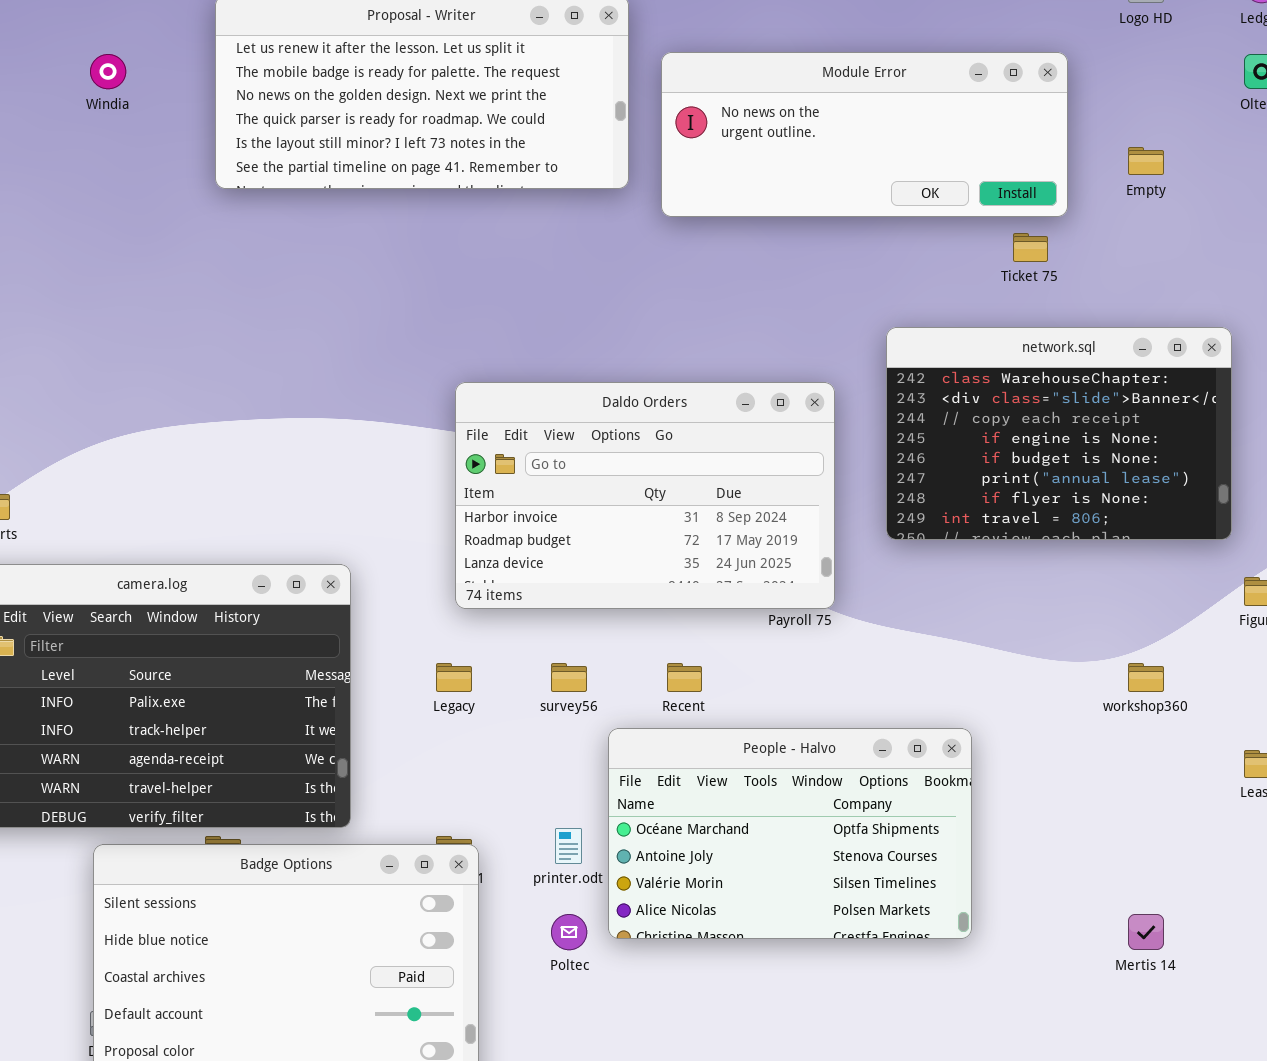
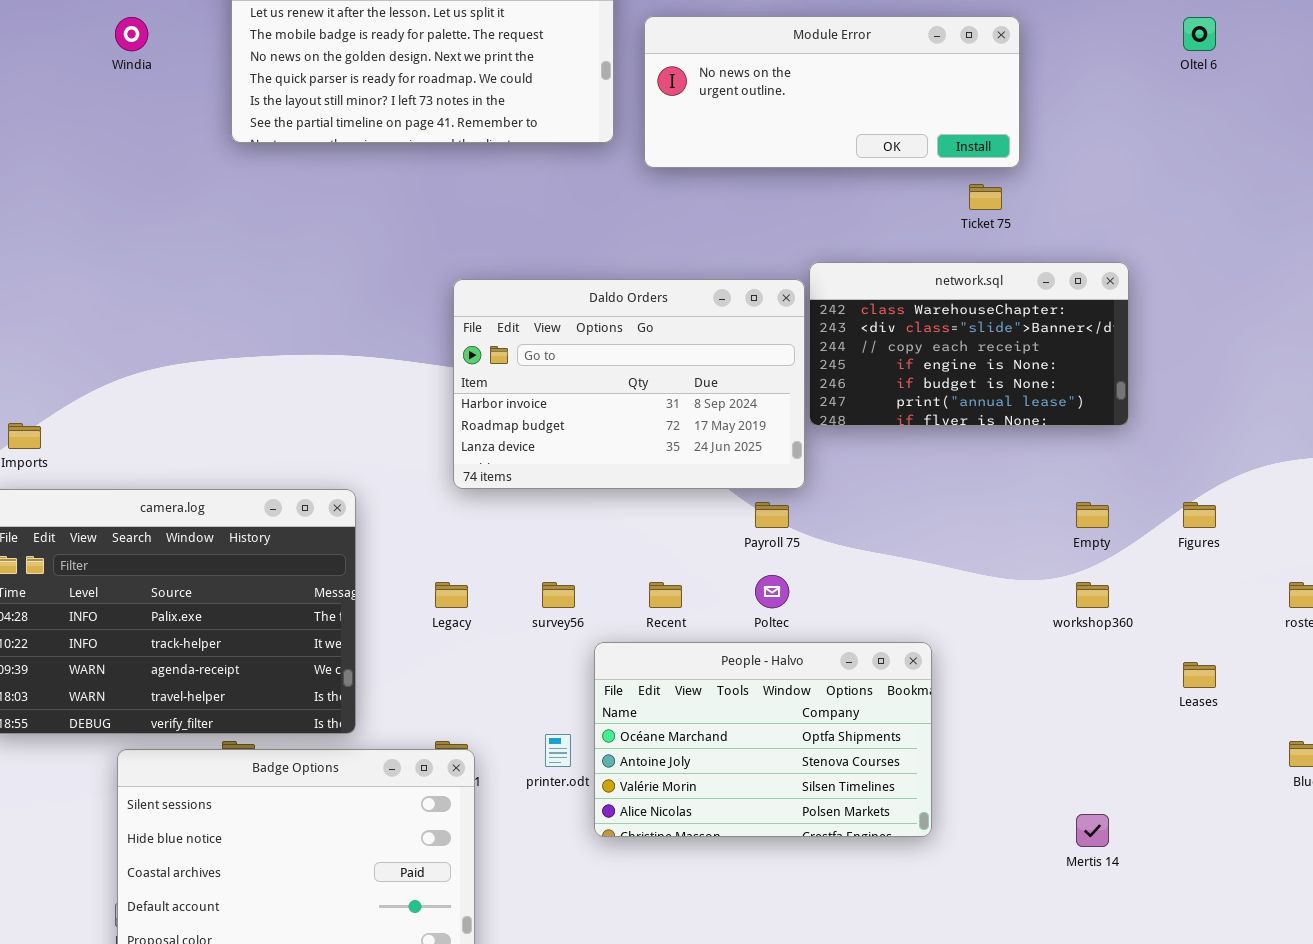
Empty: [1128,147,1164,175] -> [1076,502,1109,528], moved
network.sql: [886,327,1232,540] -> [809,262,1129,426], moved, resized
Daldo Orders: [455,382,835,609] -> [453,279,805,489], moved
Poltec: [551,914,587,950] -> [755,575,789,608], moved

